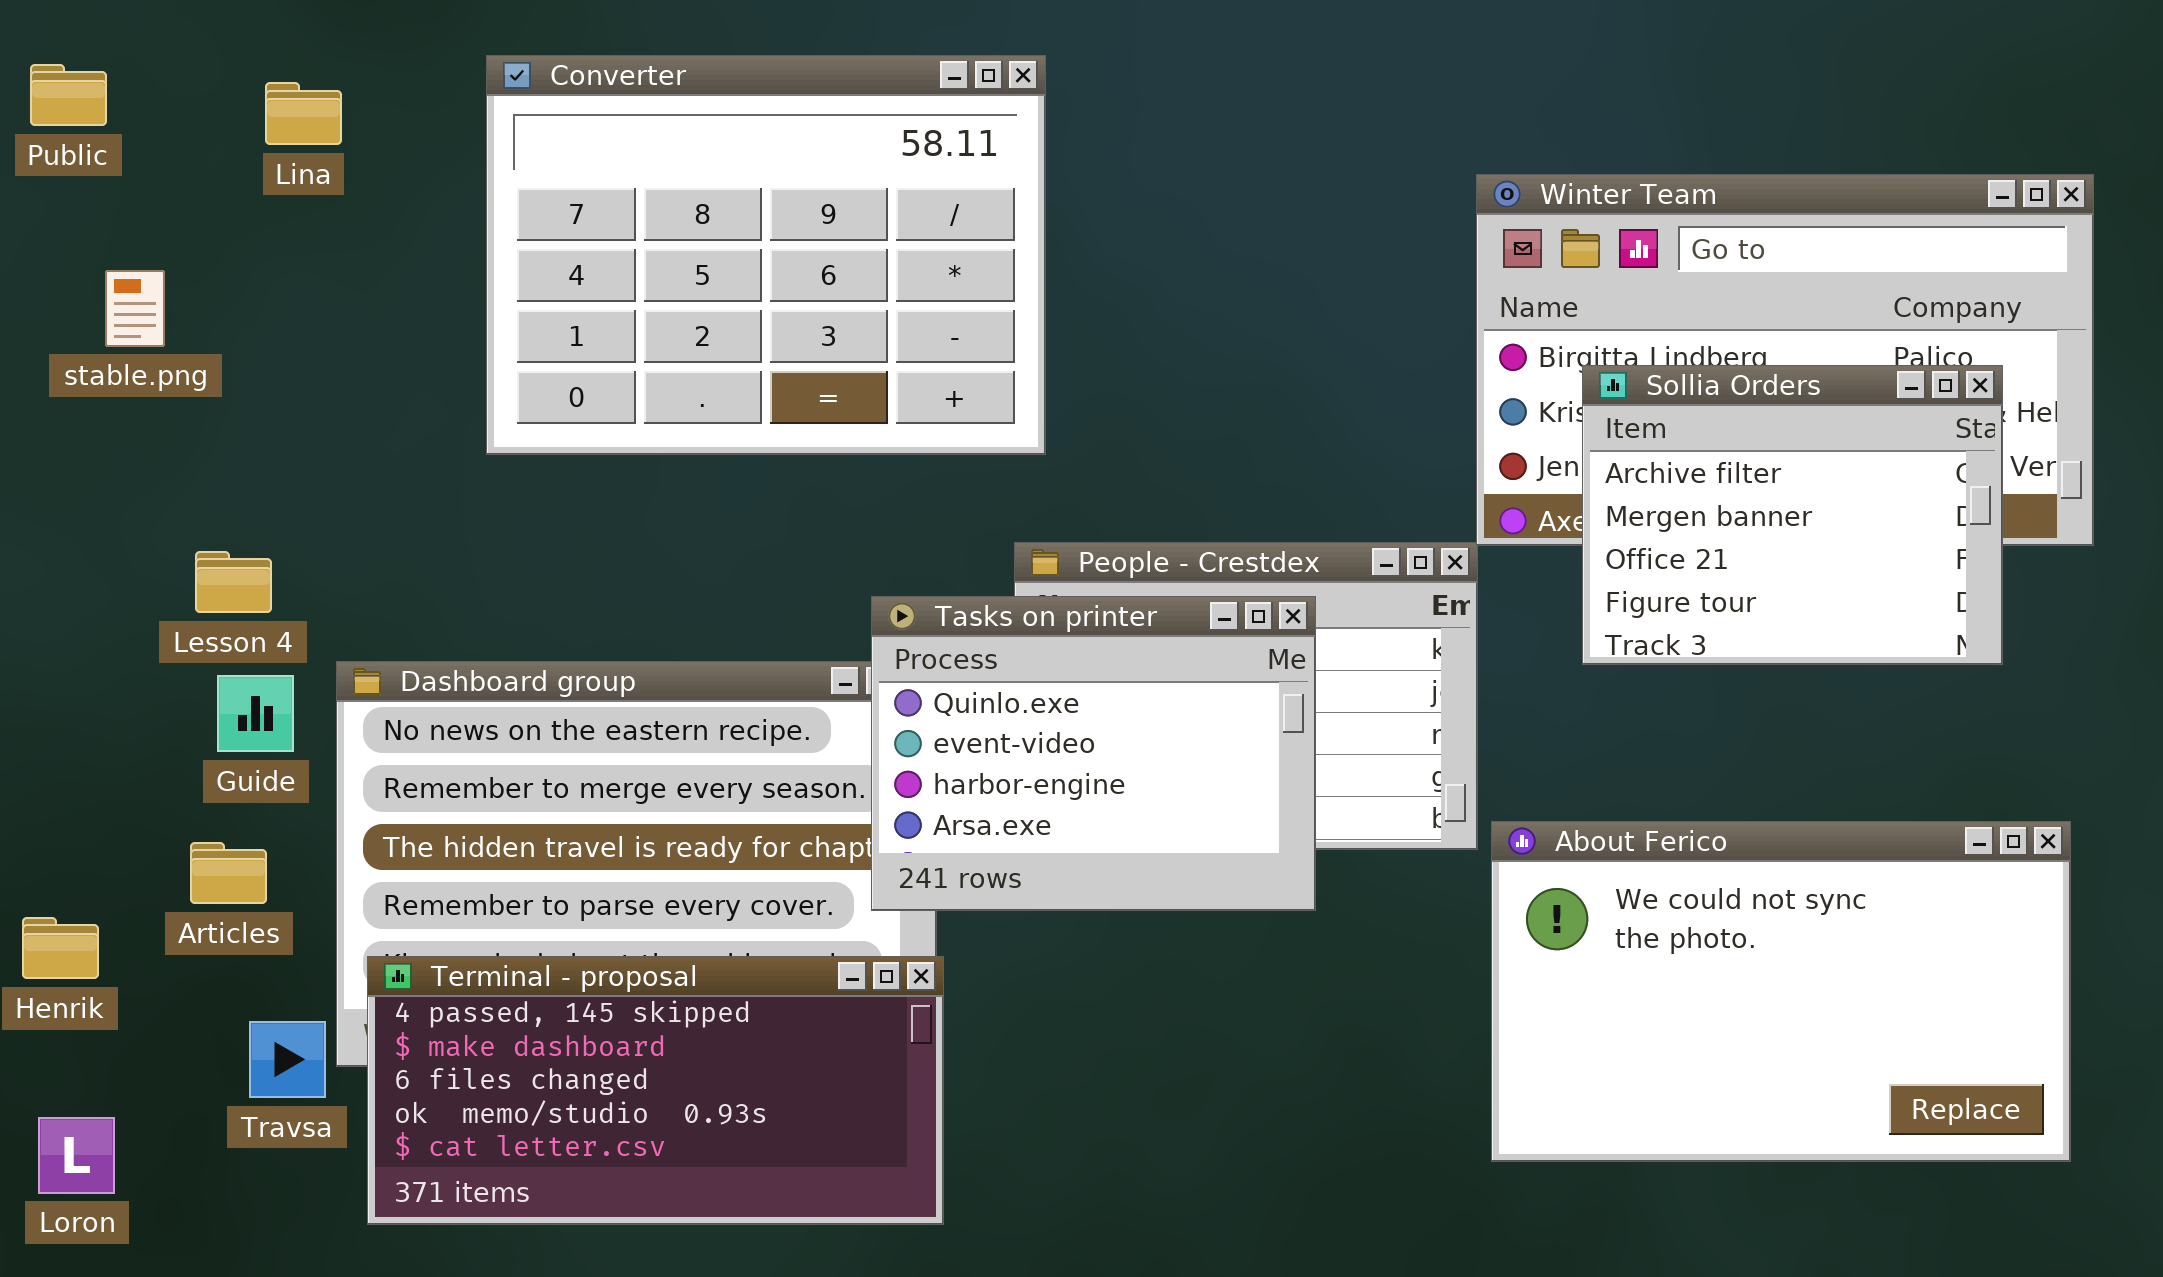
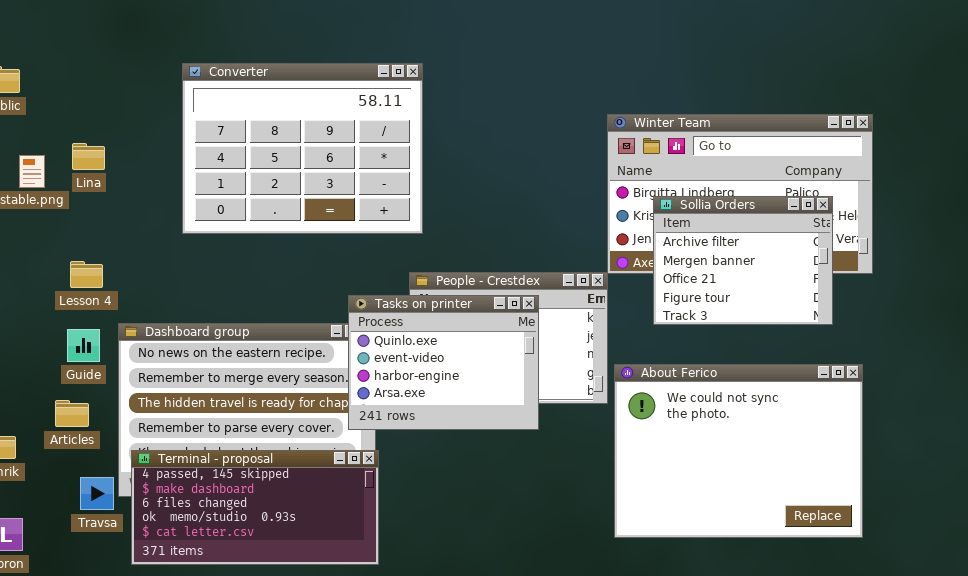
Lina: [265,82,342,145] -> [72,143,105,170], moved
Lesson 4: [195,551,272,613] -> [70,261,103,288], moved
About Ferico: [1491,821,2071,1162] -> [614,364,863,538], resized

